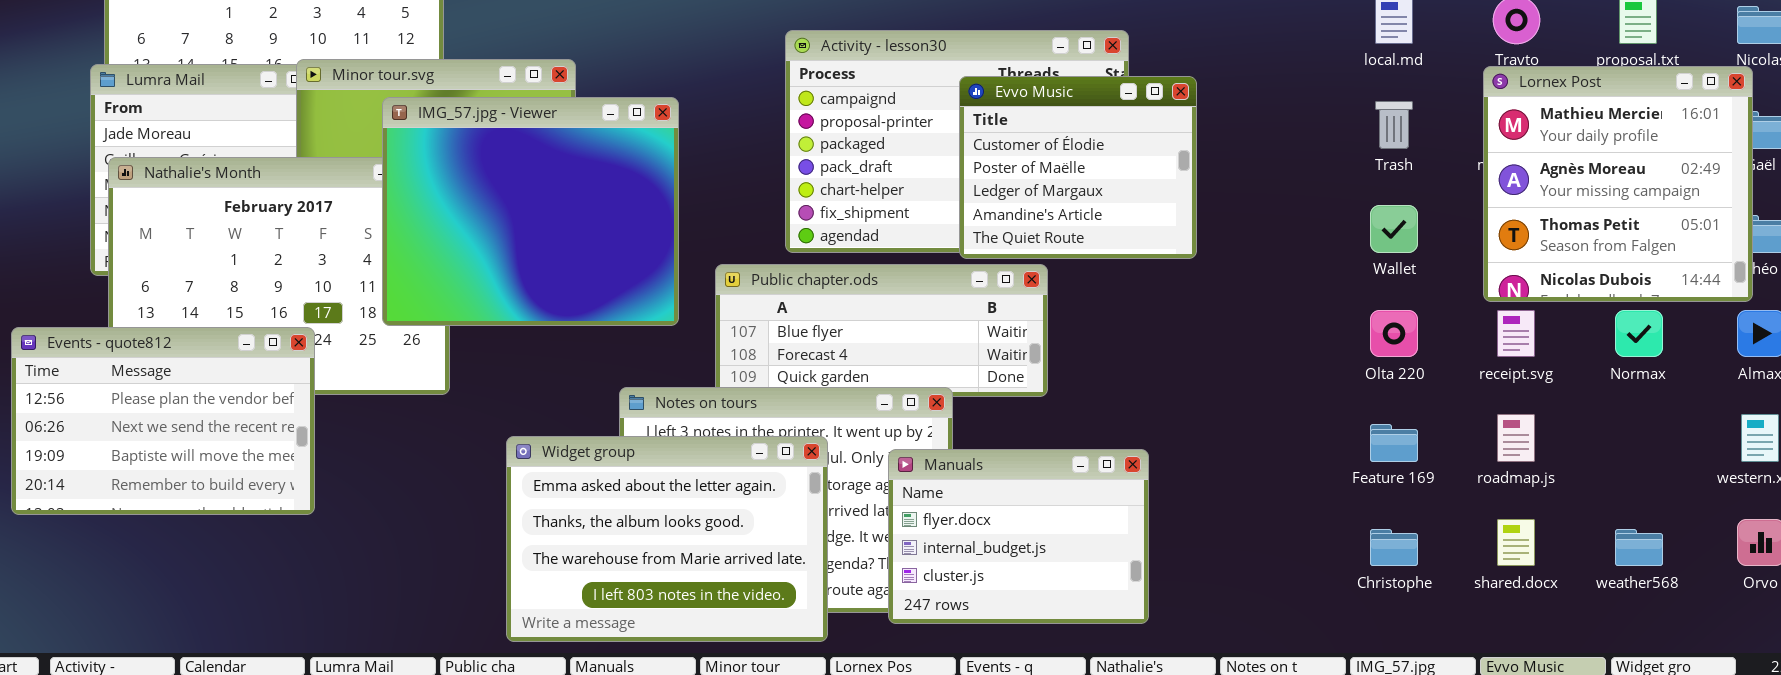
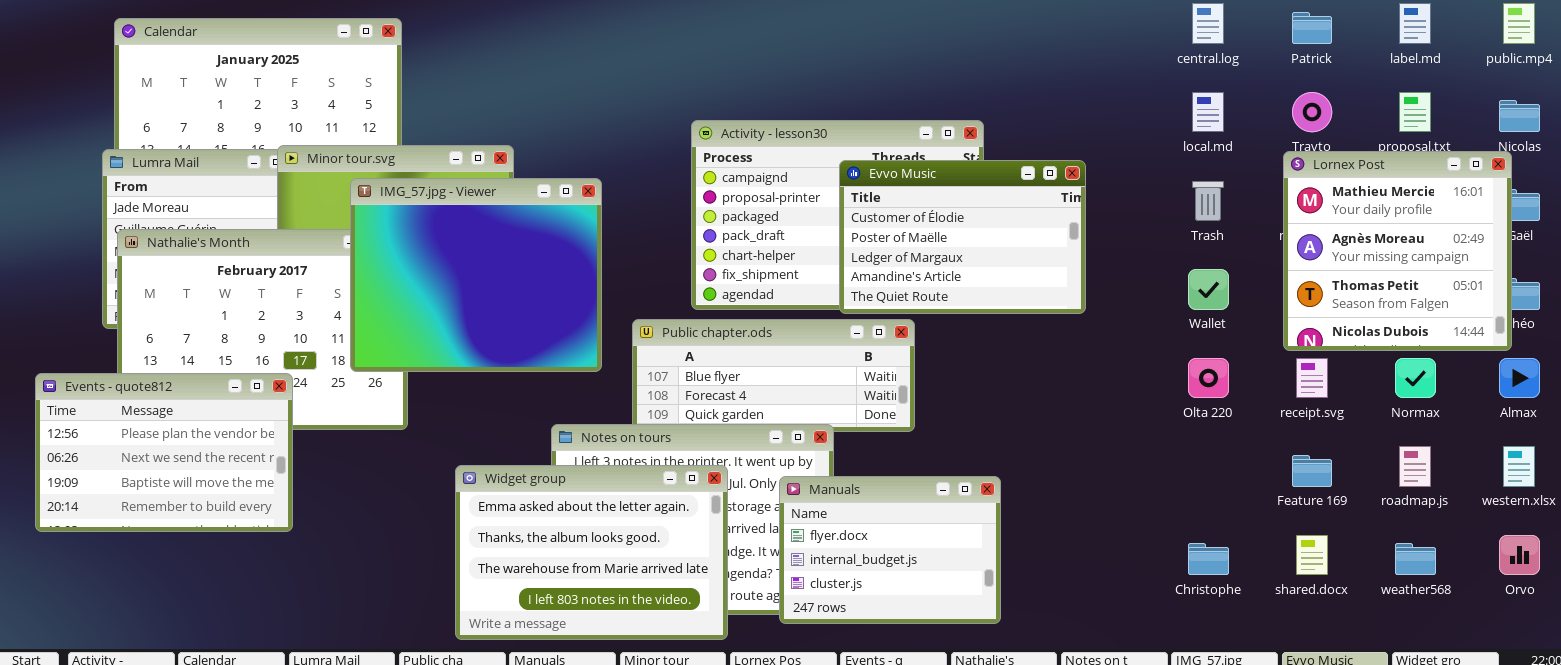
Evvo Music: [959,76,1197,259] -> [839,160,1086,314], resized
roadmap.js: [1497,414,1535,462] -> [1399,446,1431,487], moved
Feature 169: [1370,424,1418,462] -> [1292,455,1332,487], moved

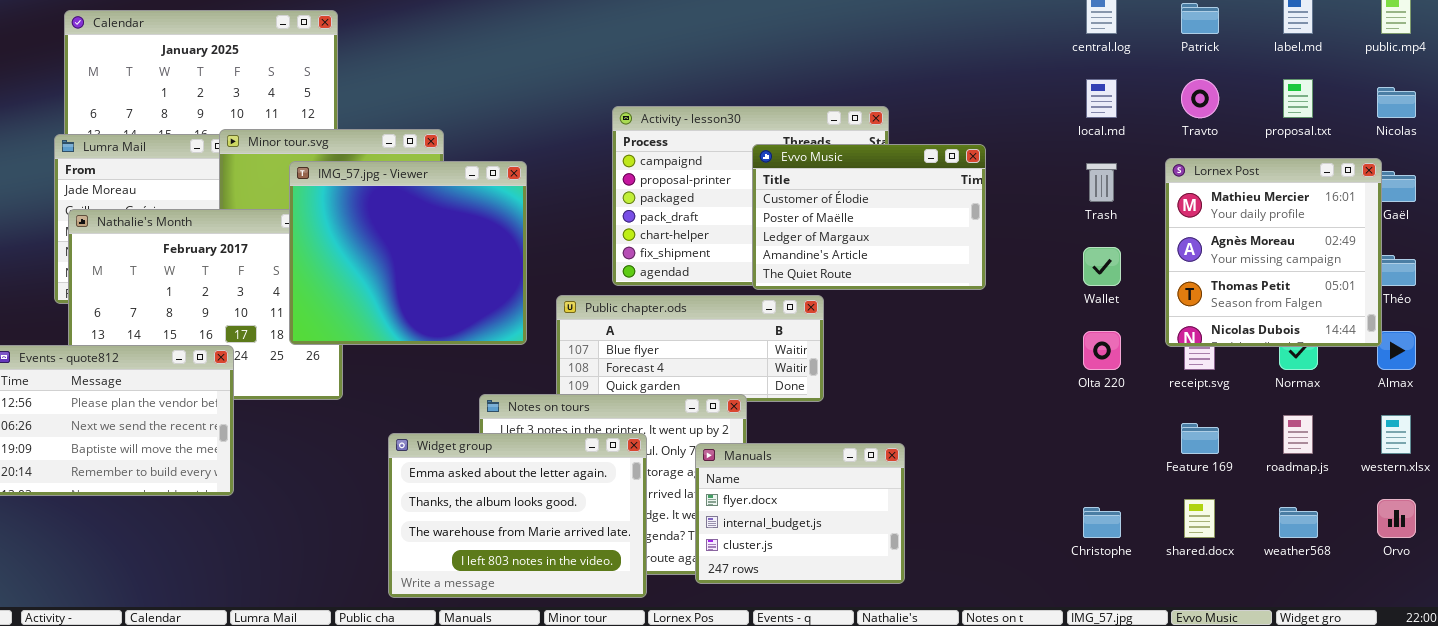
Lornex Post: [1283,151,1512,351] -> [1165,158,1382,347], moved

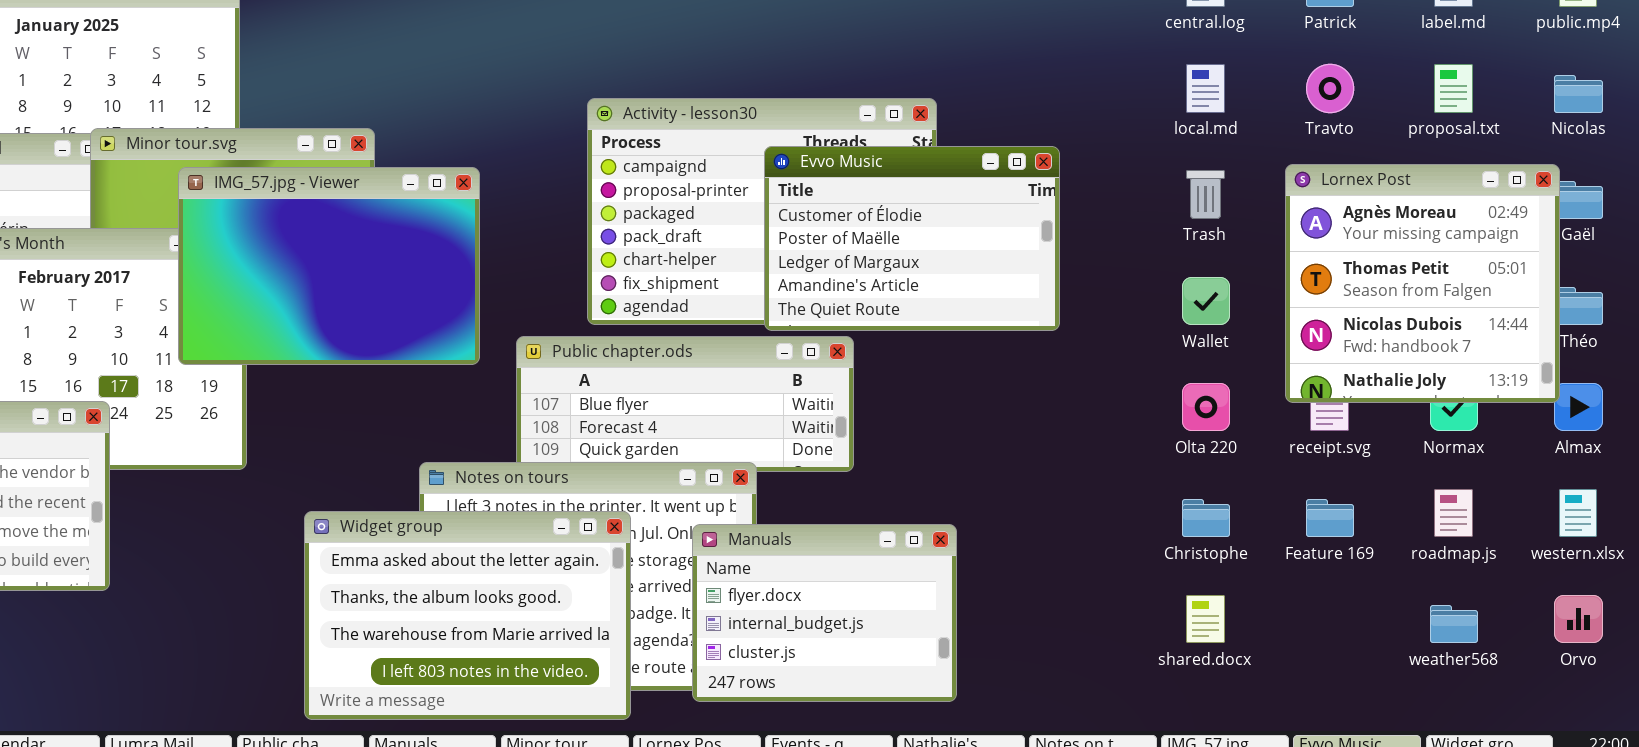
Lornex Post: [1165,158,1382,347] -> [1285,164,1560,403], scrolled down 1 row
IMG_57.jpg - Viewer: [289,161,527,345] -> [178,167,480,365], resized
shared.docx: [1184,499,1215,538] -> [1186,595,1225,643], moved
Christophe: [1083,507,1121,538] -> [1182,499,1230,537], moved

